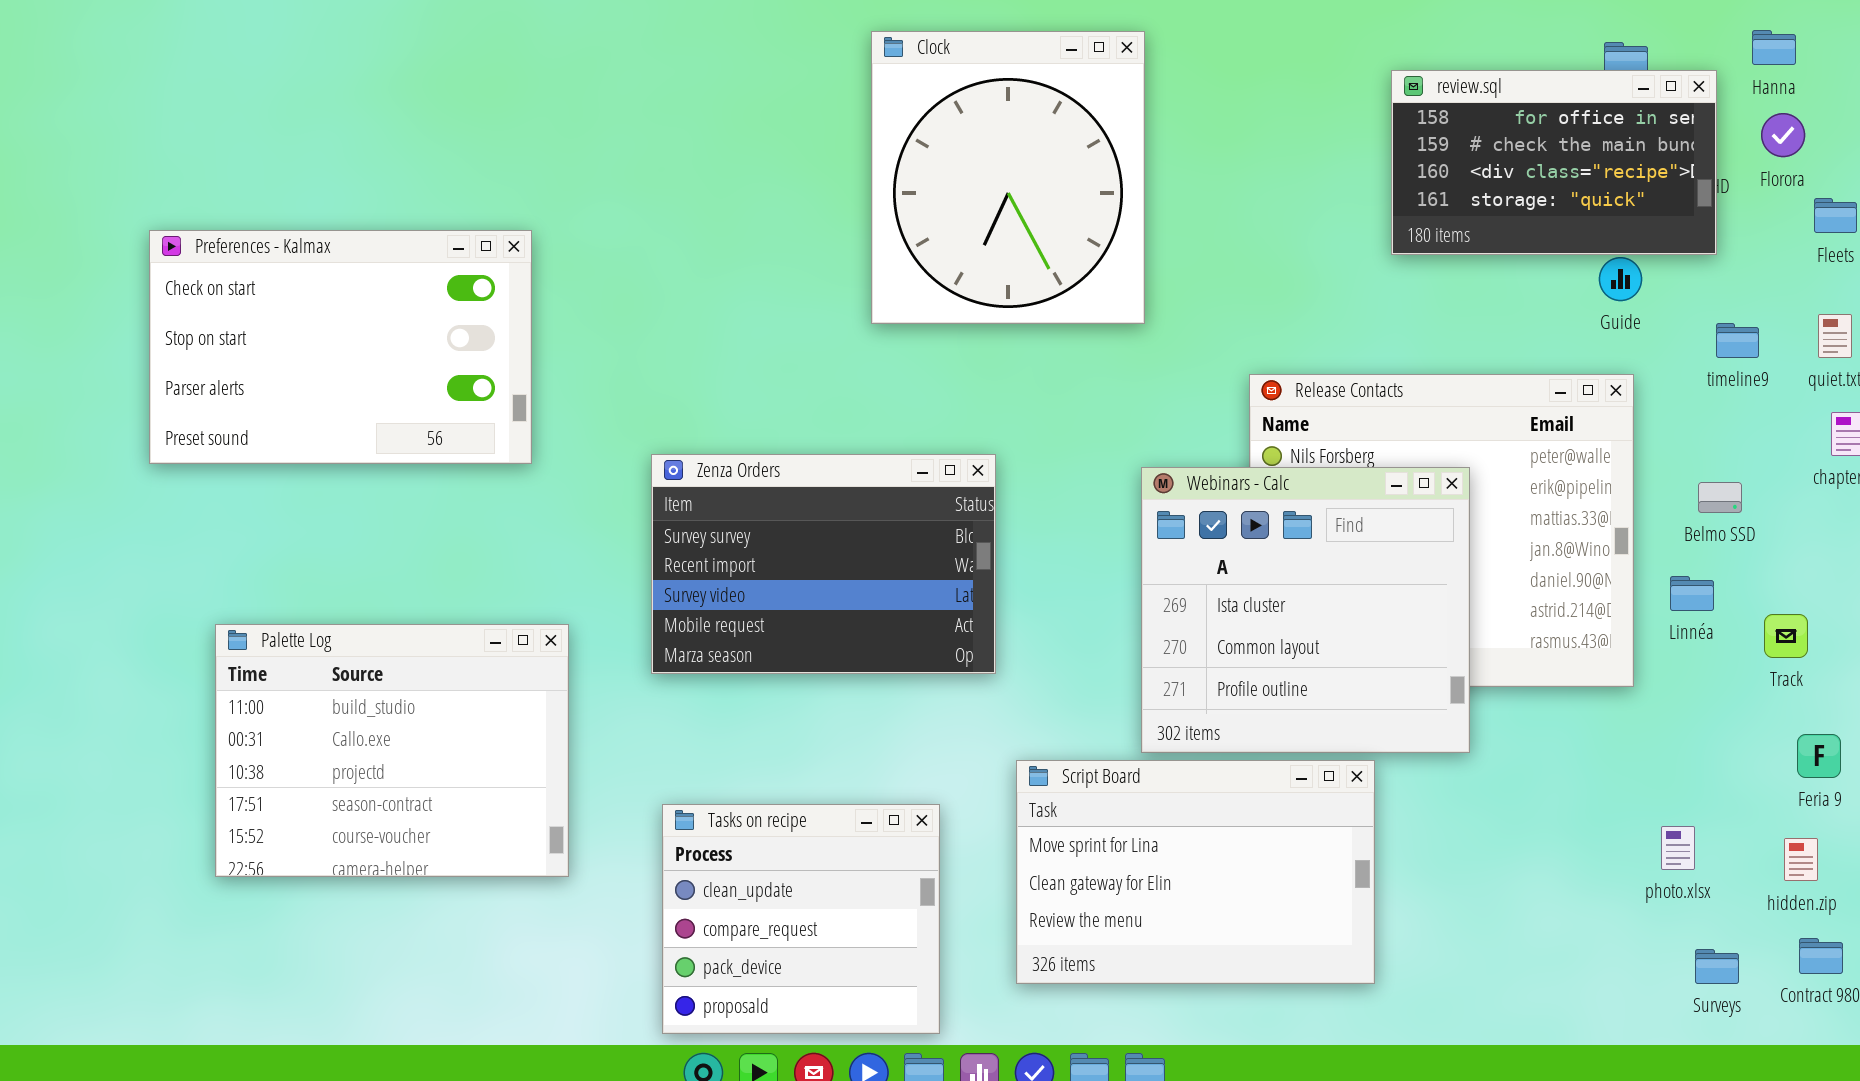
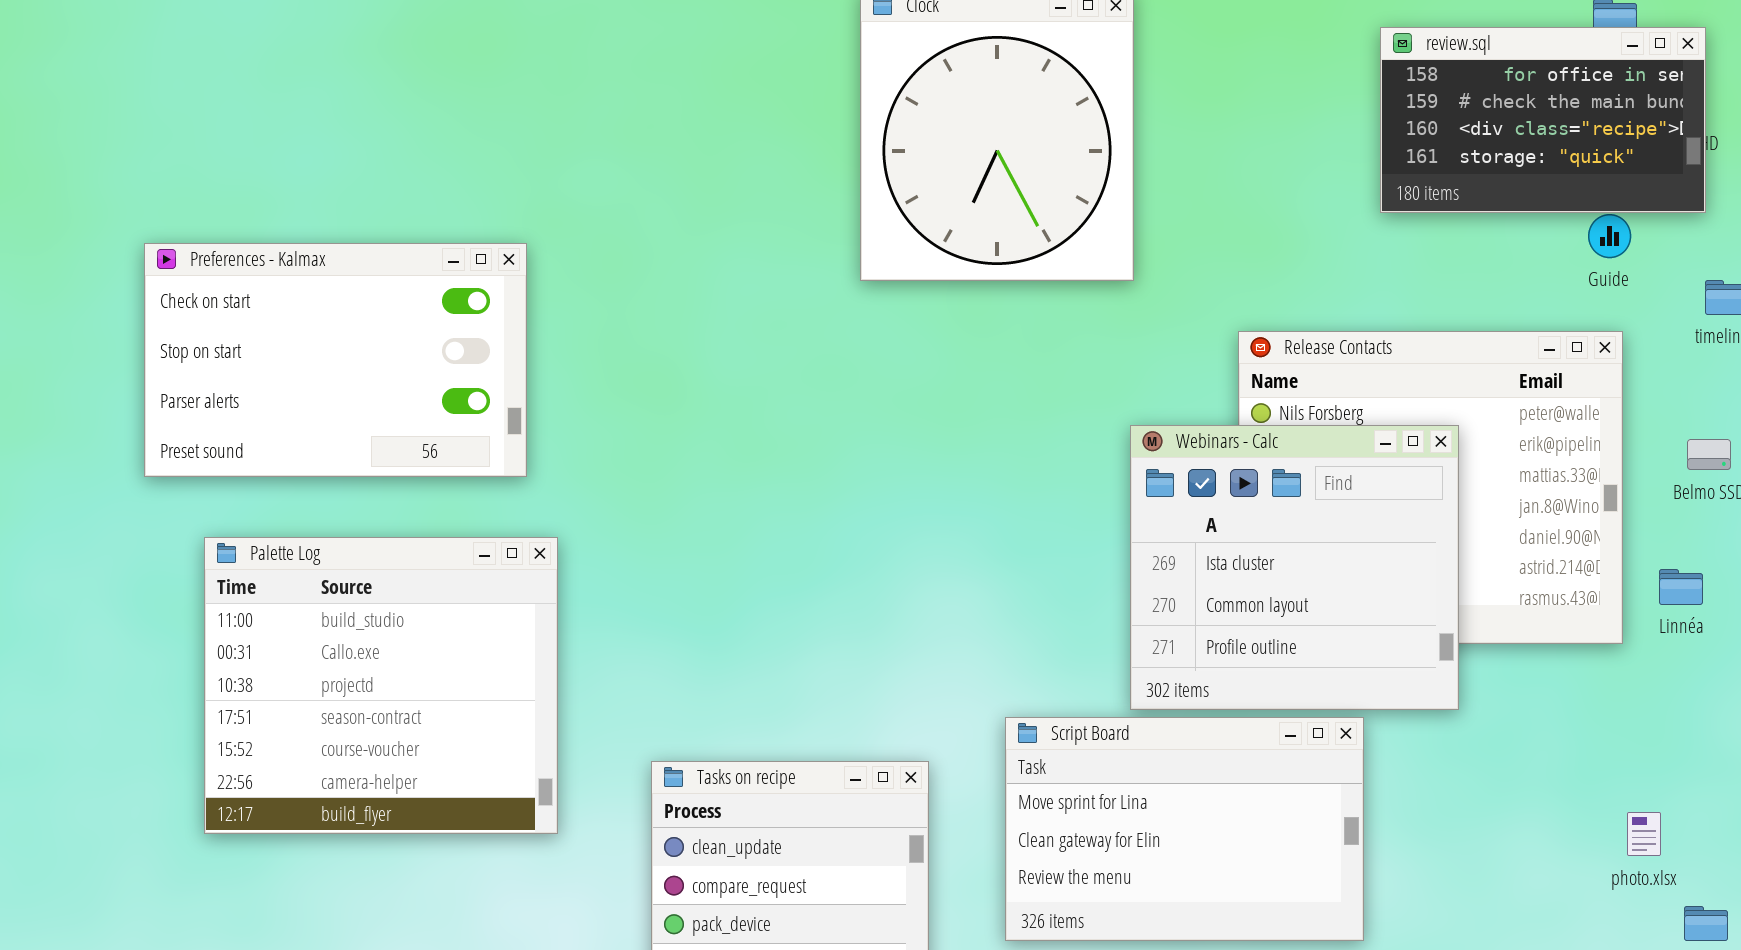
Preferences - Kalmax: [149,230,532,464] -> [144,243,527,477], moved
Zenza Orders: [651,454,996,674] -> none, closed
Linnéa: [1670,576,1714,611] -> [1659,569,1703,605], moved
Palette Log: [215,624,569,877] -> [204,537,558,834], resized
photo.xlsx: [1661,826,1695,870] -> [1627,812,1661,856], moved

